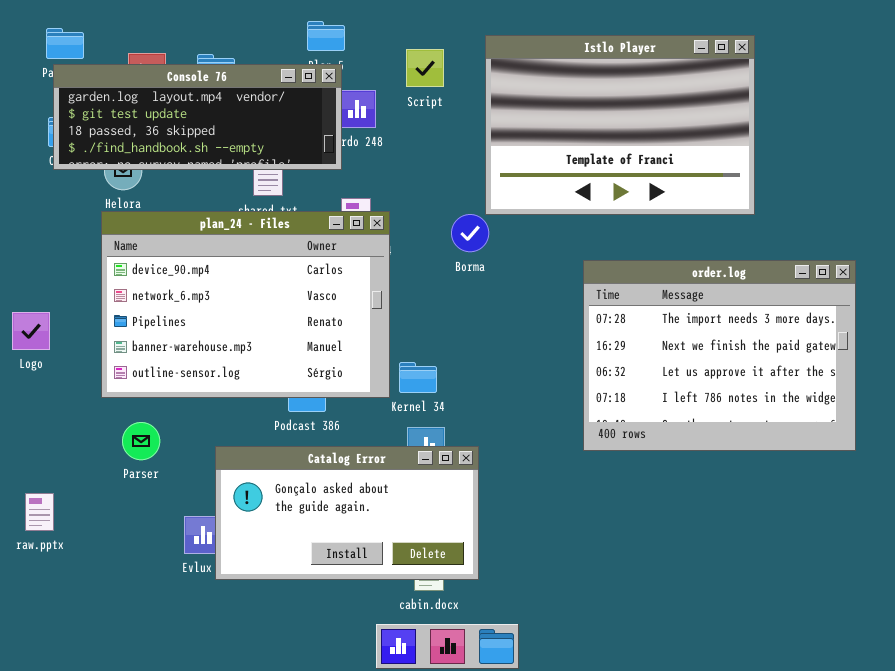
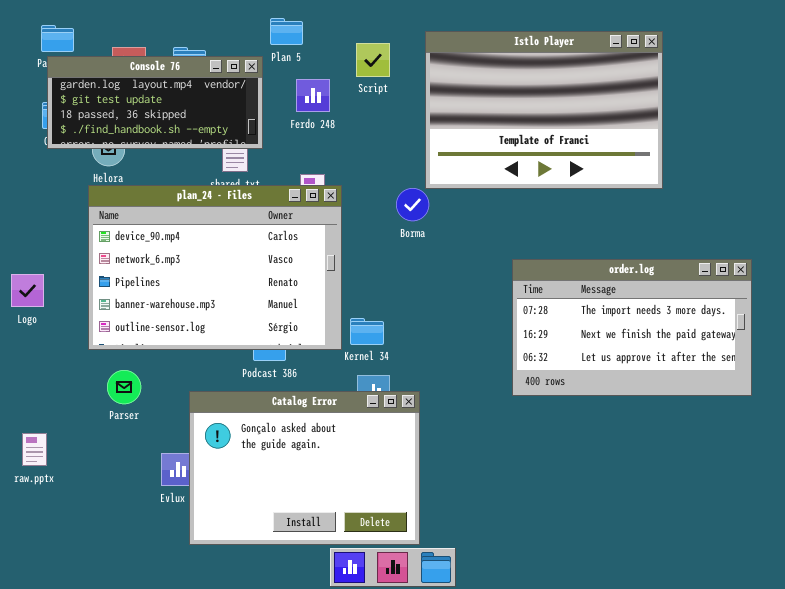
Console 76: [53,64,342,170] -> [47,56,263,149], resized
order.log: [583,260,856,451] -> [512,259,752,396], resized
Catalog Error: [215,446,479,580] -> [189,391,420,545], resized

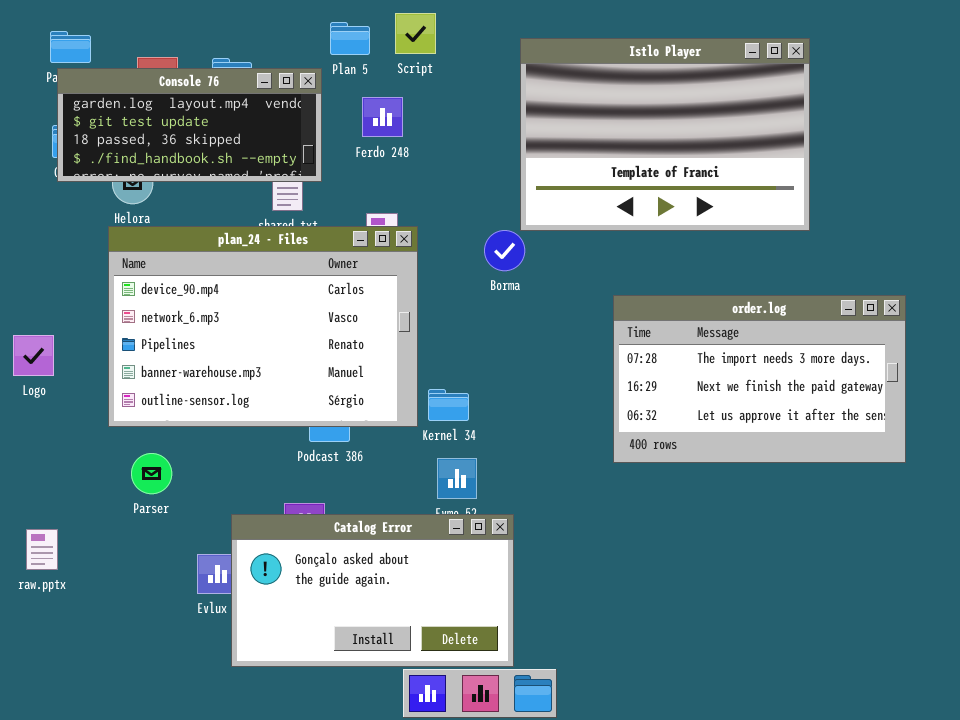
Script: [356,43,390,77] -> [395,13,436,54], moved
order.log: [512,259,752,396] -> [613,295,906,463], moved
Catalog Error: [189,391,420,545] -> [231,514,514,667], resized

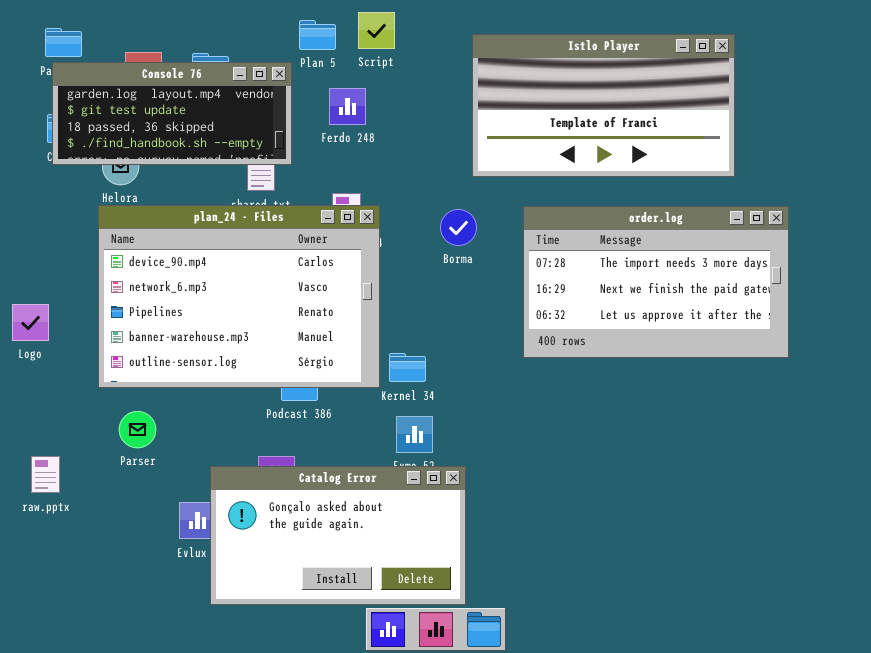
Istlo Player: [520,38,810,231] -> [472,34,735,177], resized
order.log: [613,295,906,463] -> [523,206,789,358], moved
raw.pptx: [26,529,58,570] -> [31,456,60,493], moved

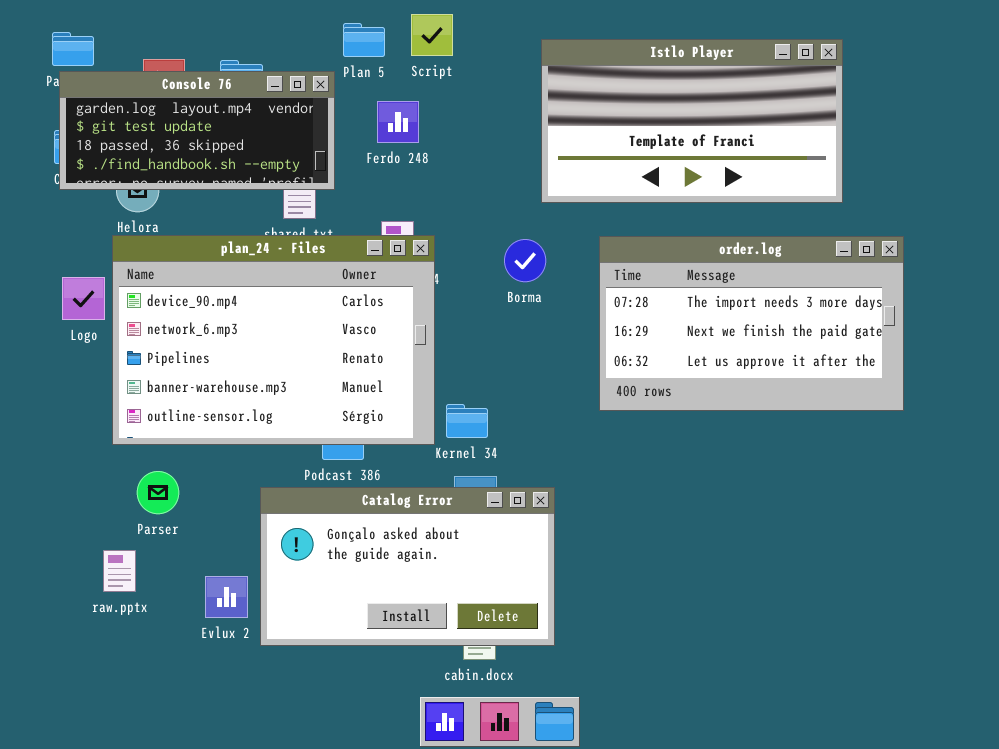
Logo: [12,304,49,341] -> [62,277,105,320], moved
raw.pptx: [31,456,60,493] -> [103,550,136,592], moved
Catalog Error: [210,466,466,605] -> [260,487,555,646], moved

